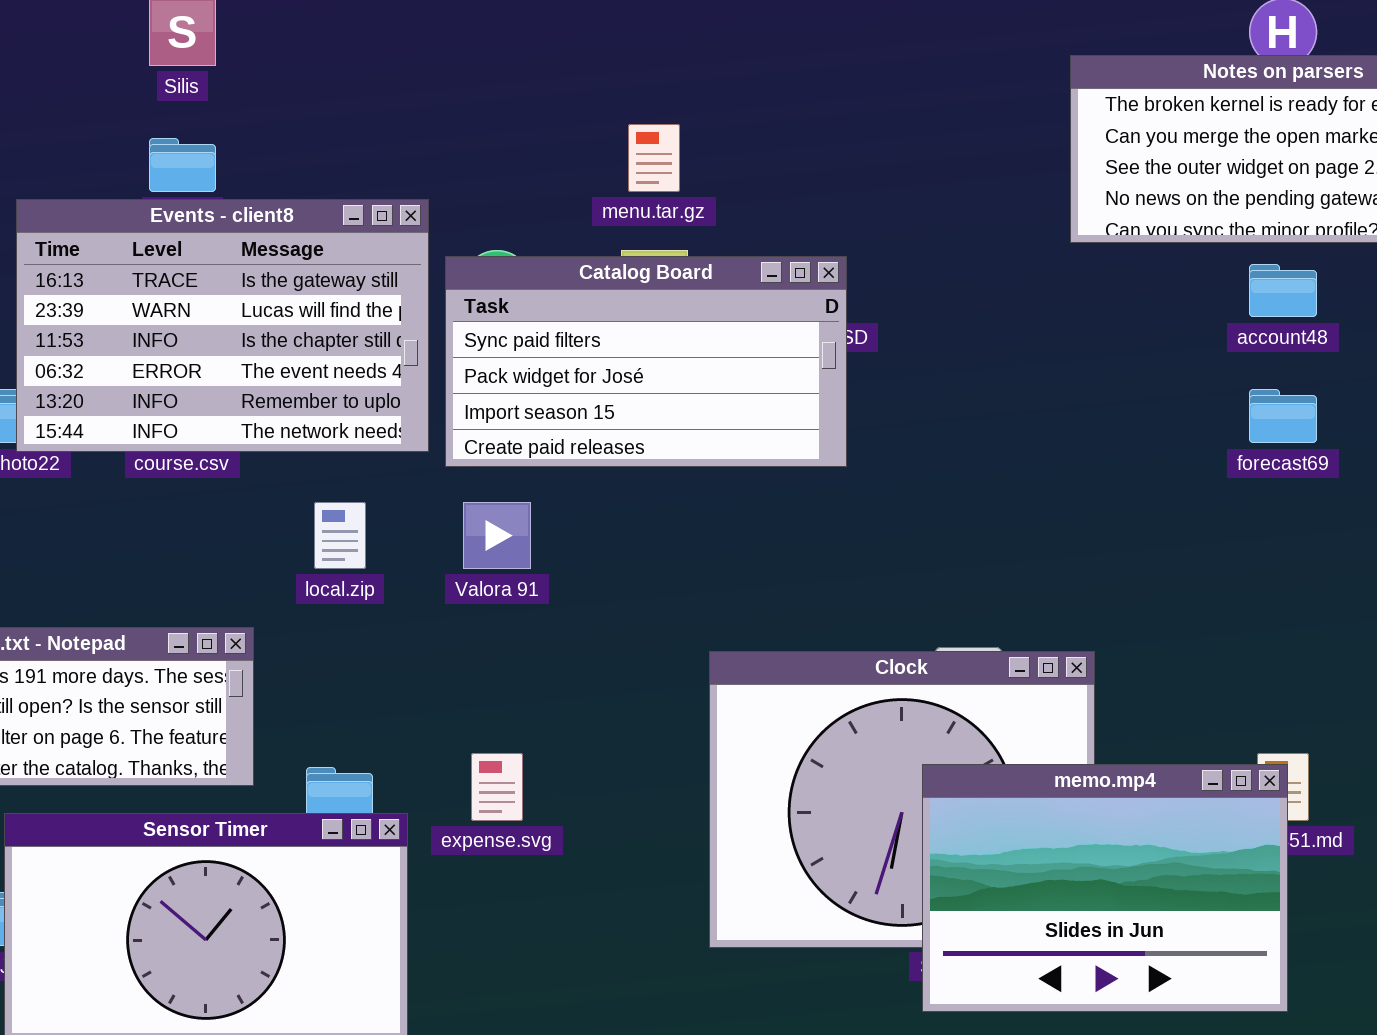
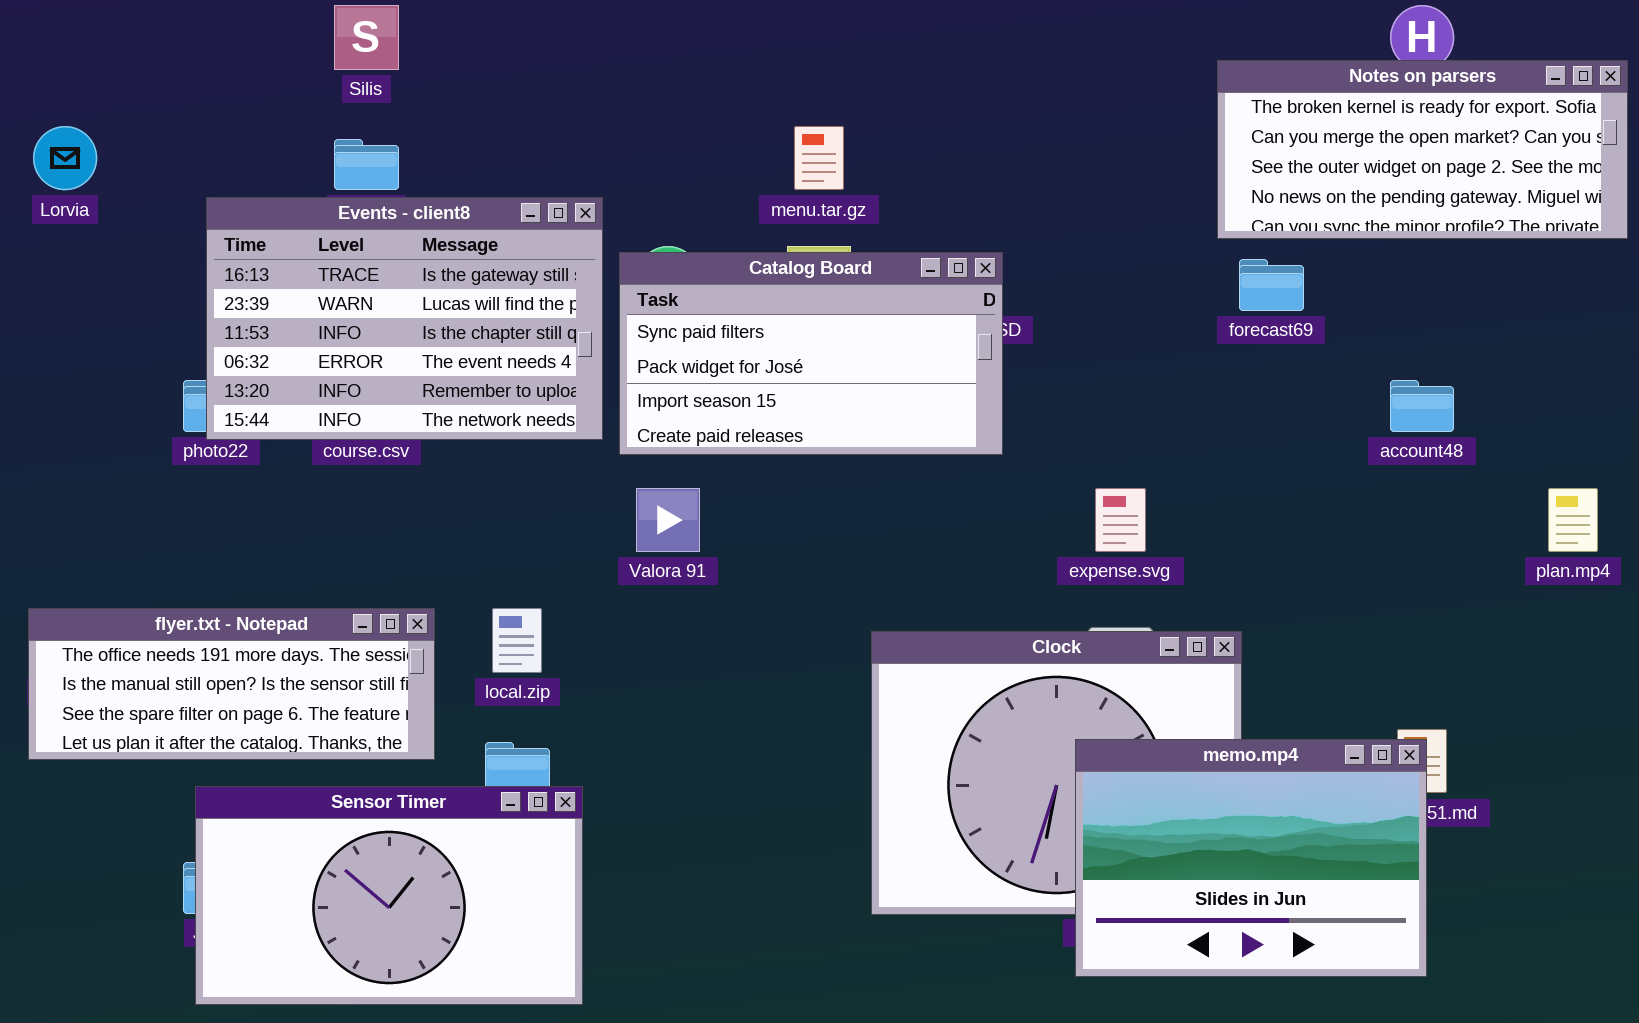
account48: [1249,264,1317,317] -> [1390,380,1454,432], moved
forecast69: [1249,389,1317,443] -> [1239,259,1304,311], moved
local.zip: [314,502,366,569] -> [492,608,542,673], moved
expense.svg: [471,753,523,821] -> [1095,488,1146,552], moved

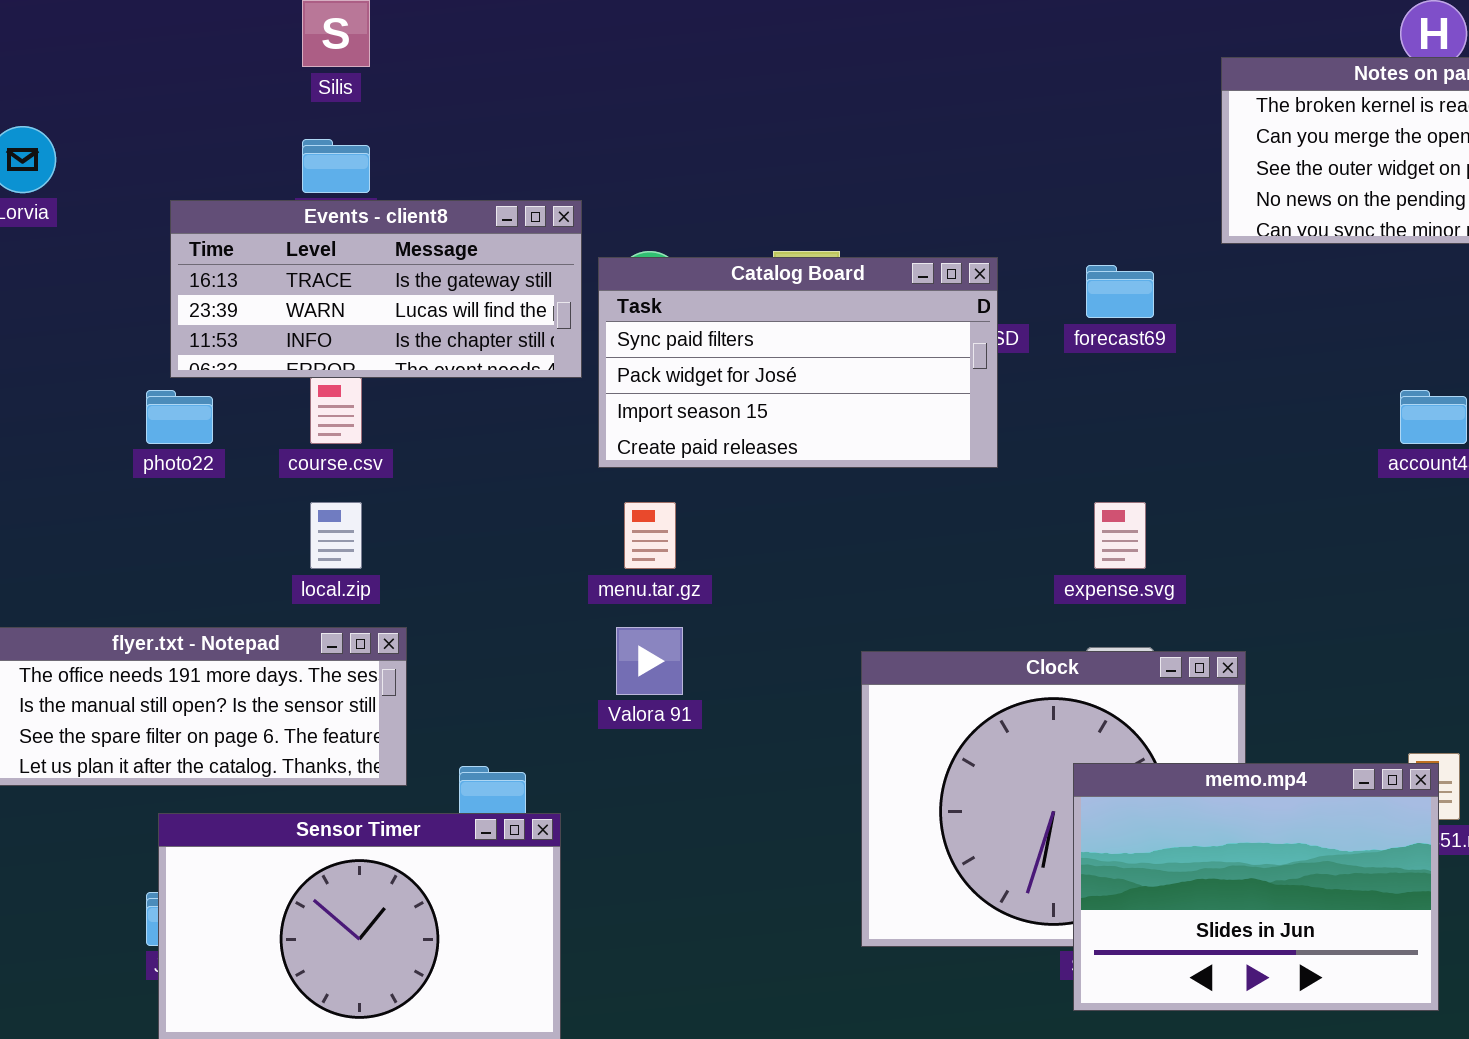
menu.tar.gz: [794,126,844,190] -> [624,502,676,569], moved
Events - client8: [206,197,603,440] -> [170,200,582,378], resized
forecast69: [1239,259,1304,311] -> [1086,265,1154,318], moved
Valora 91: [636,488,700,552] -> [616,627,683,695], moved
local.zip: [492,608,542,673] -> [310,502,362,569], moved

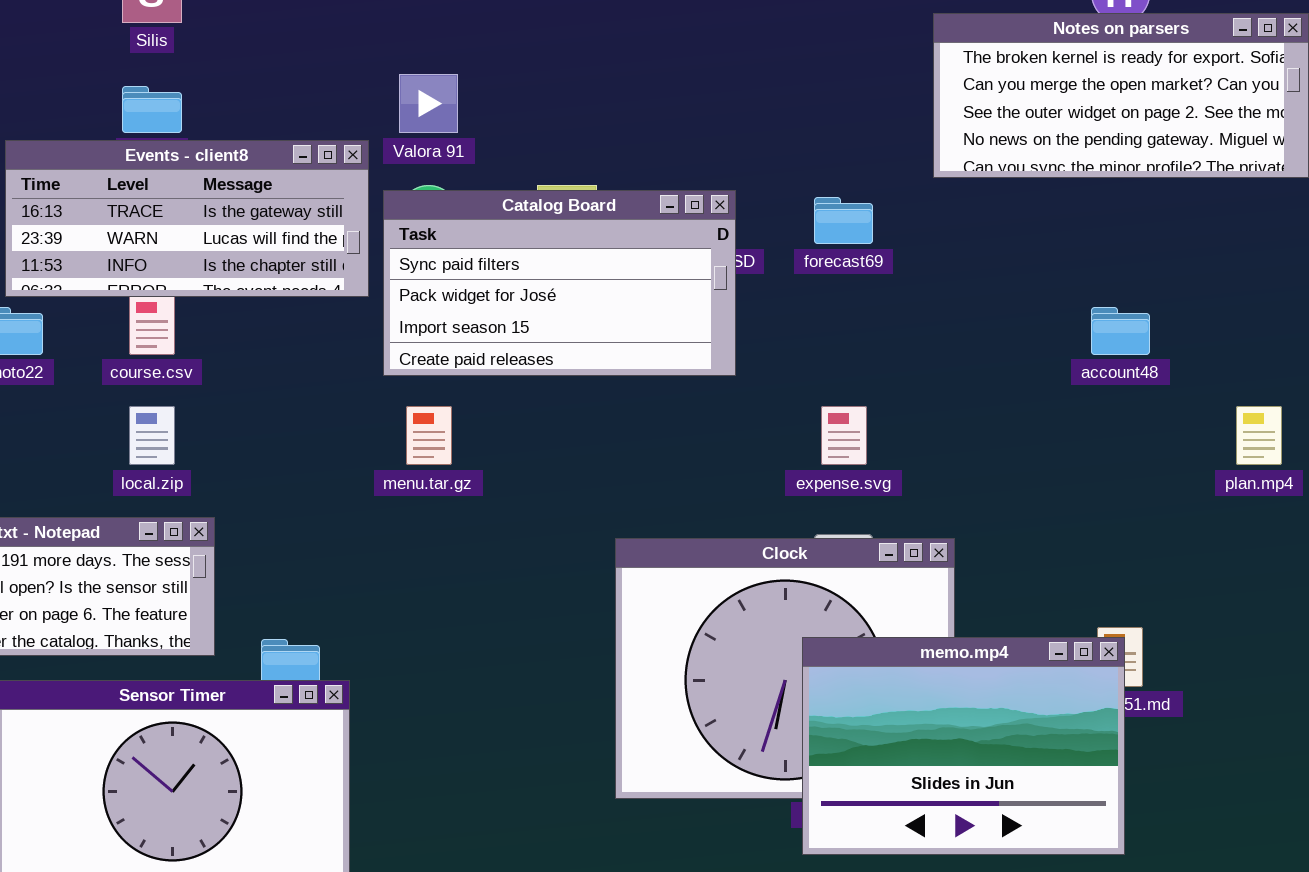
Valora 91: [616,627,683,695] -> [399,74,458,133], moved

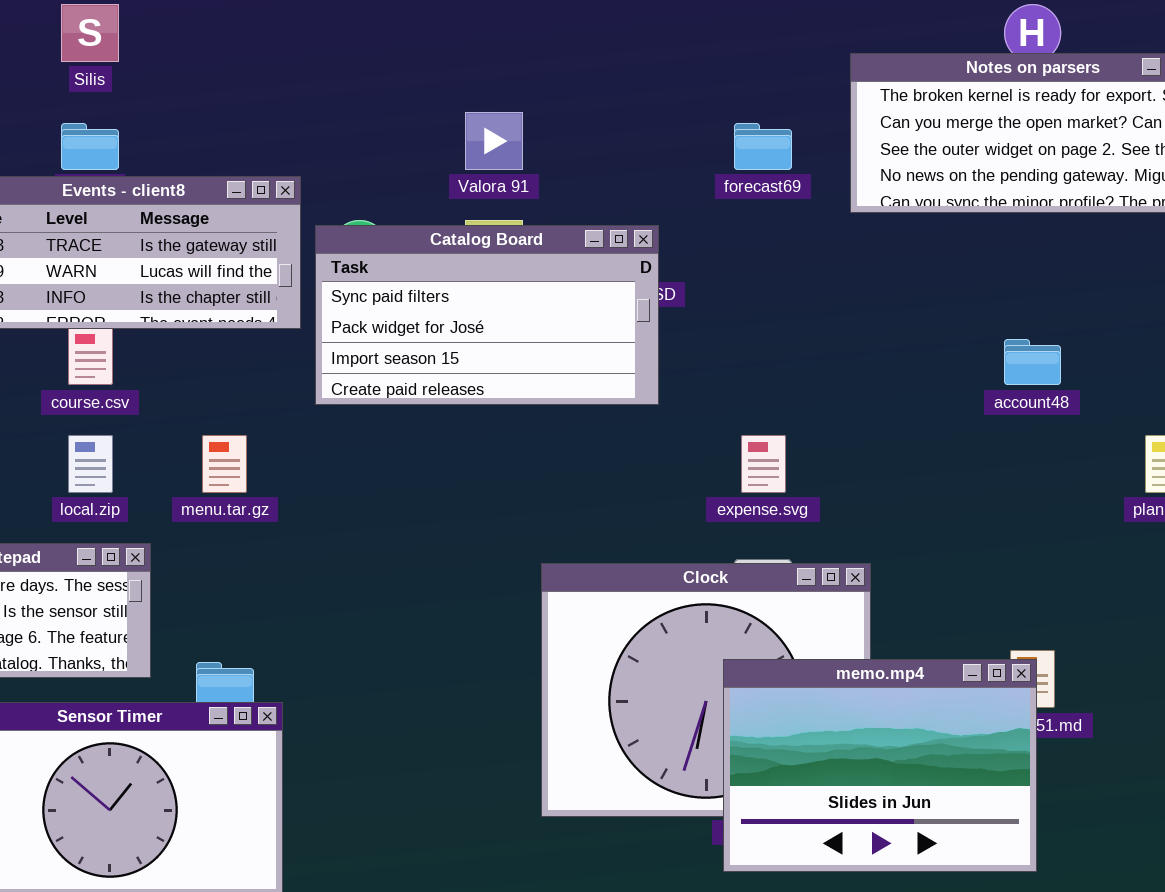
Valora 91: [399,74,458,133] -> [465,112,523,170], moved
forecast69: [814,197,873,244] -> [734,123,792,170], moved
menu.tar.gz: [406,406,452,465] -> [202,435,247,493], moved

